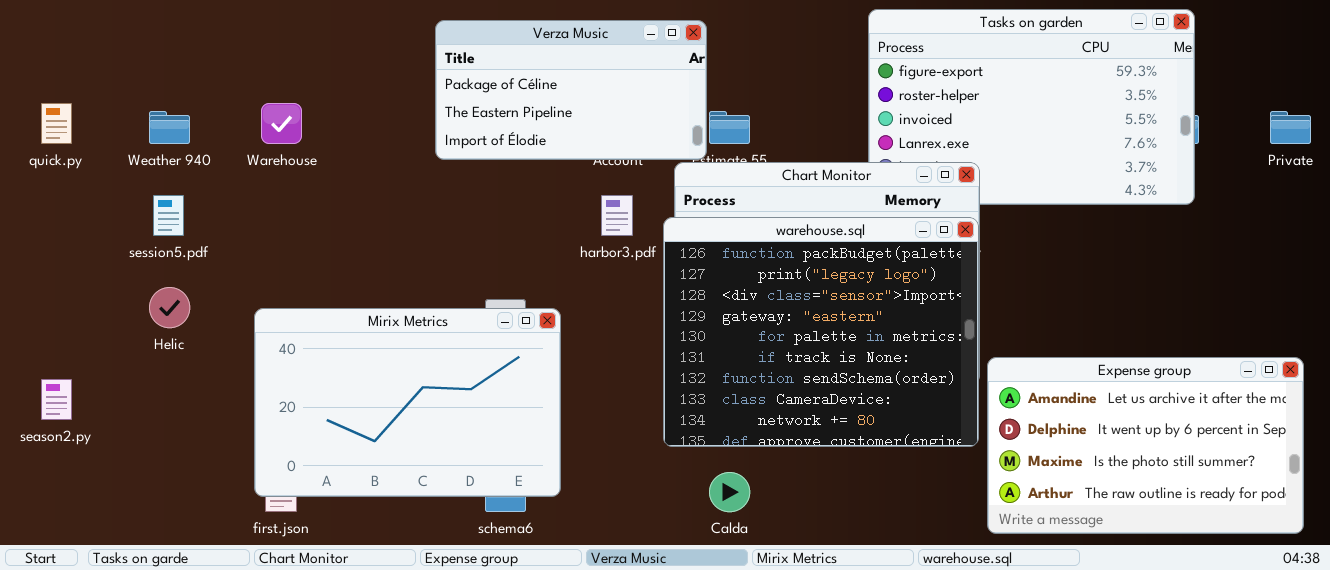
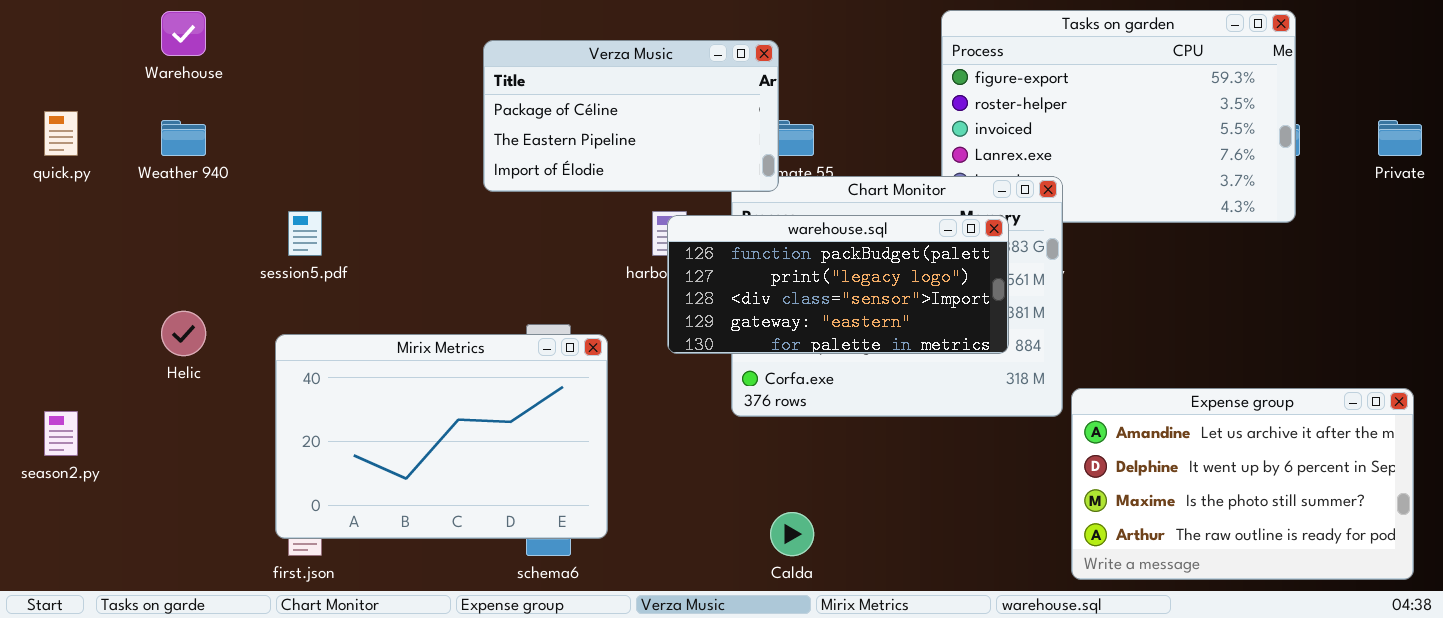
Verza Music: [435,20,707,160] -> [483,40,779,192], moved
Warehouse: [261,103,302,144] -> [161,11,206,56], moved
session5.pdf: [153,195,184,236] -> [288,211,322,256], moved
warehouse.sql: [663,217,979,447] -> [667,215,1009,354], moved, resized

